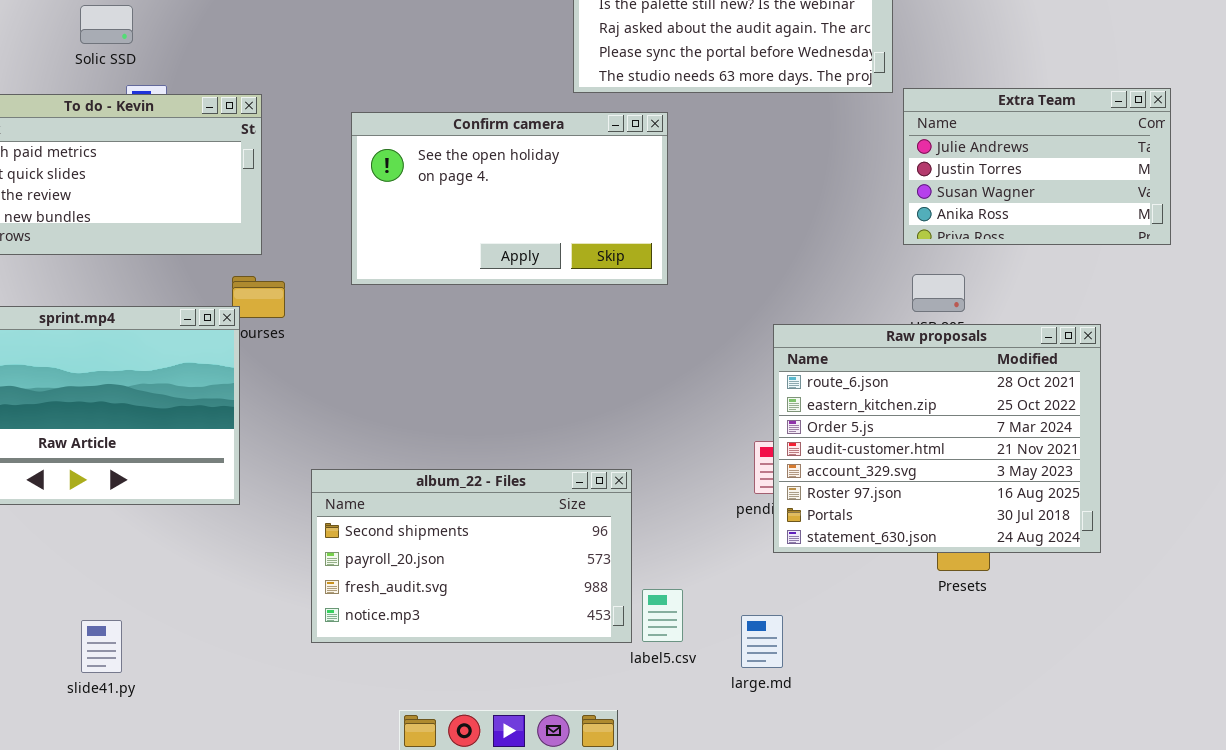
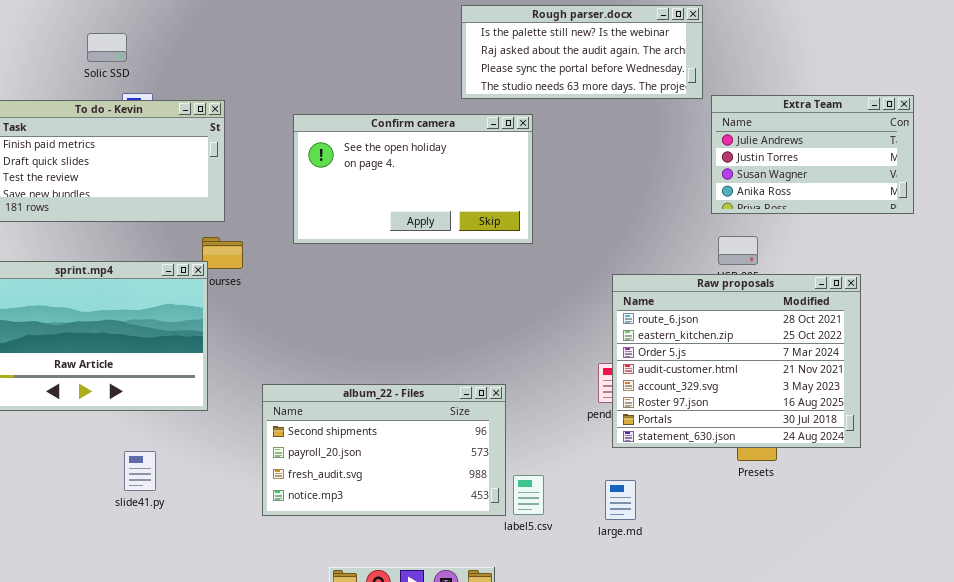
large.md: [741,615,783,668] -> [605,480,636,520], moved
slide41.py: [81,620,122,673] -> [124,451,156,491], moved

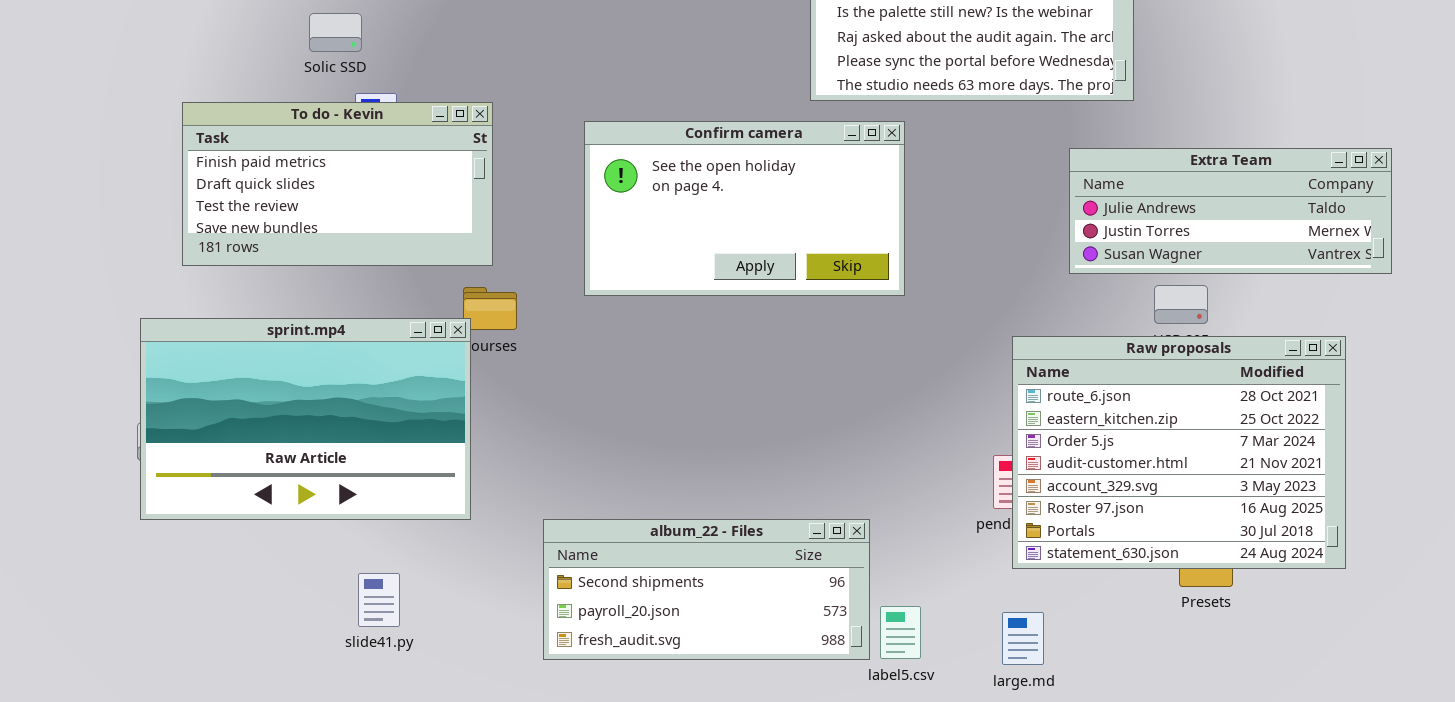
Extra Team: [711,95,914,214] -> [1069,148,1392,274], moved, resized
album_22 - Files: [262,384,506,516] -> [543,519,870,660], resized

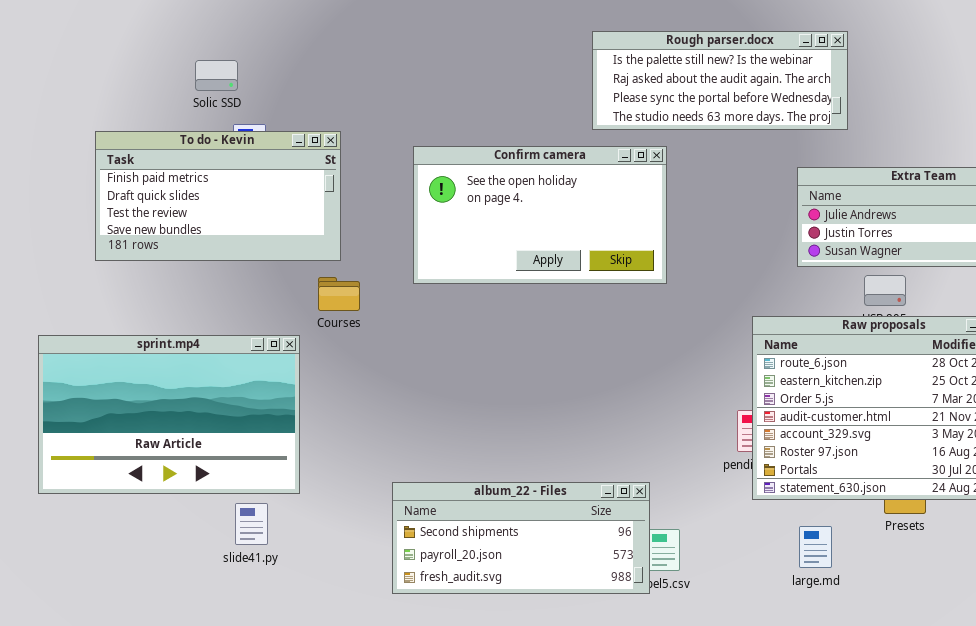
sprint.mp4: [140,318,471,520] -> [38,335,300,494], moved
album_22 - Files: [543,519,870,660] -> [392,482,650,594], moved
large.md: [1002,612,1044,665] -> [799,526,832,568], moved

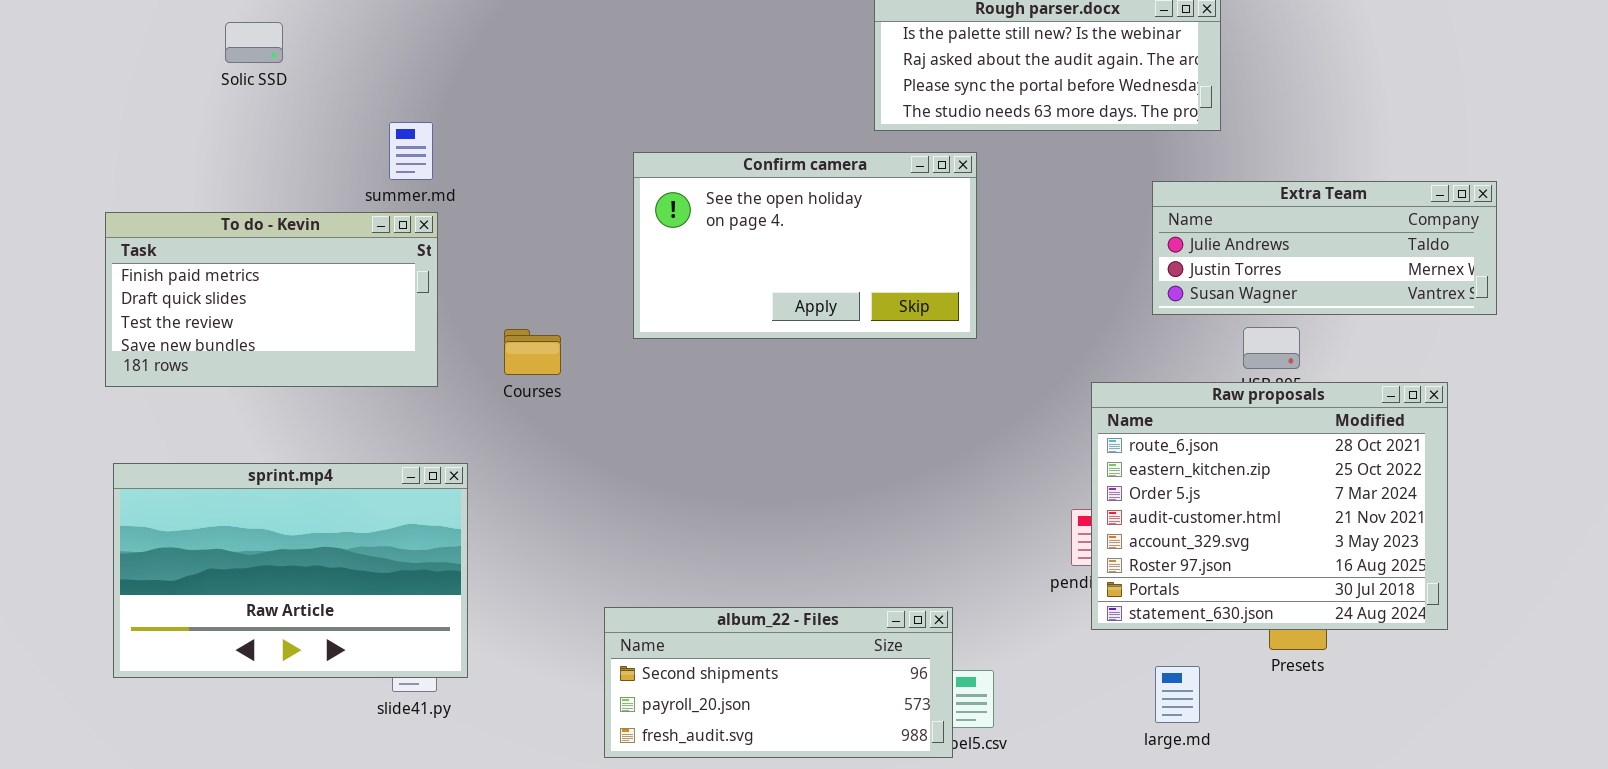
Solic SSD: [195,60,238,91] -> [225,22,283,63], moved
To do - Kevin: [95,131,341,261] -> [105,212,438,387], moved
sprint.mp4: [38,335,300,494] -> [113,463,468,678], moved

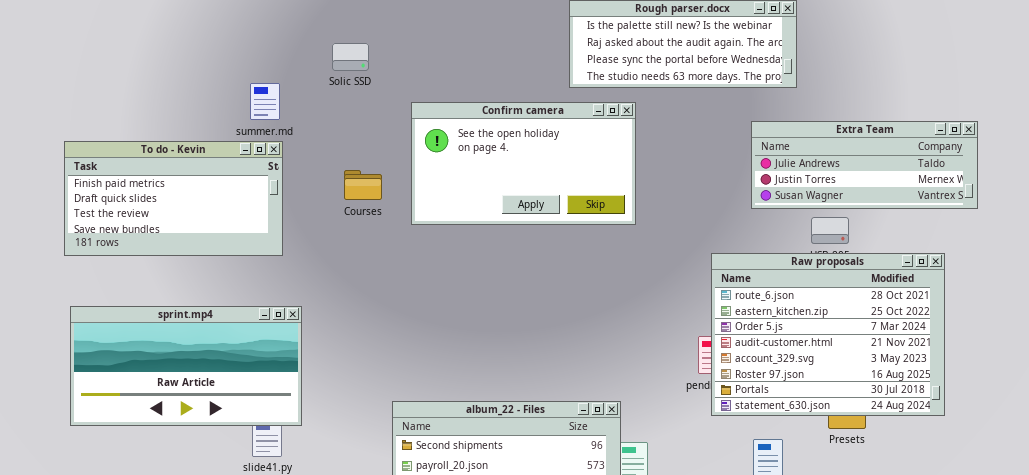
Solic SSD: [225,22,283,63] -> [332,43,369,71], moved
Courses: [504,329,561,375] -> [344,170,382,200], moved
sprint.mp4: [113,463,468,678] -> [70,306,302,426], resized

